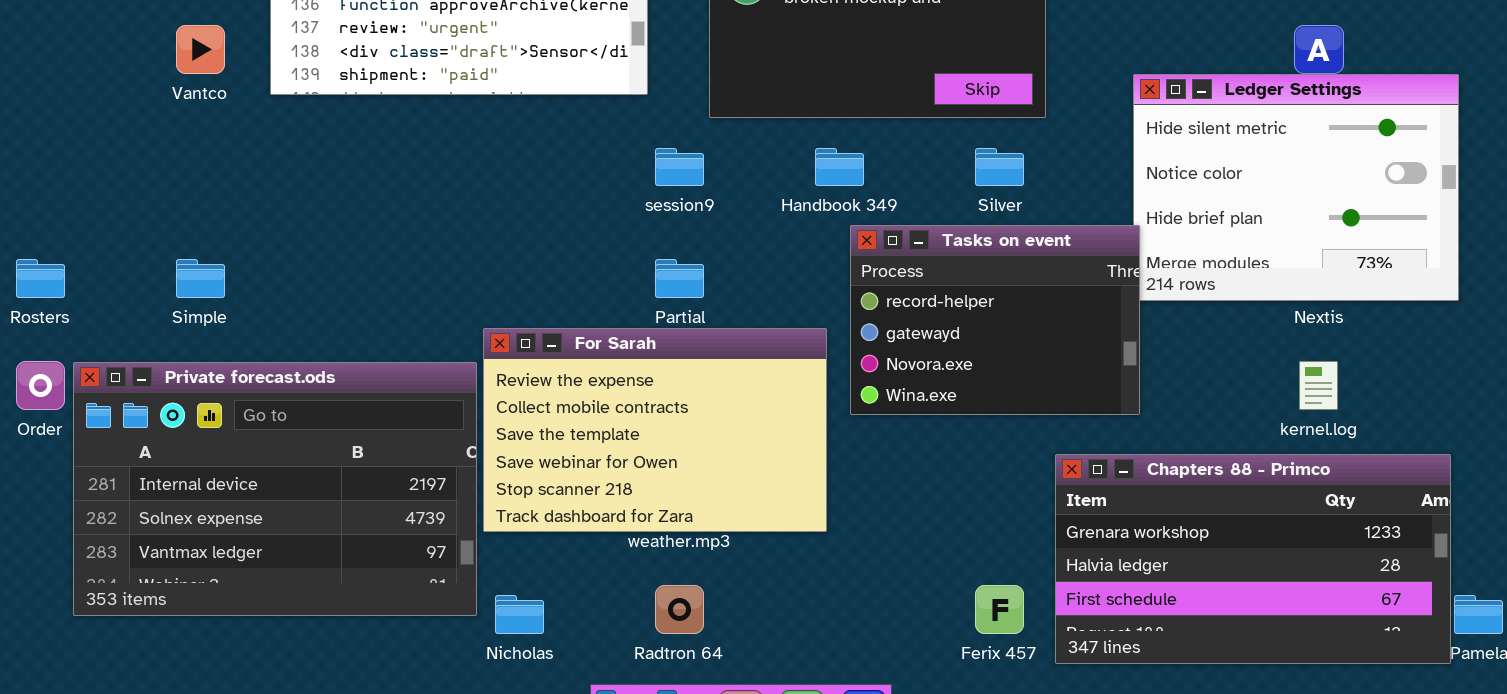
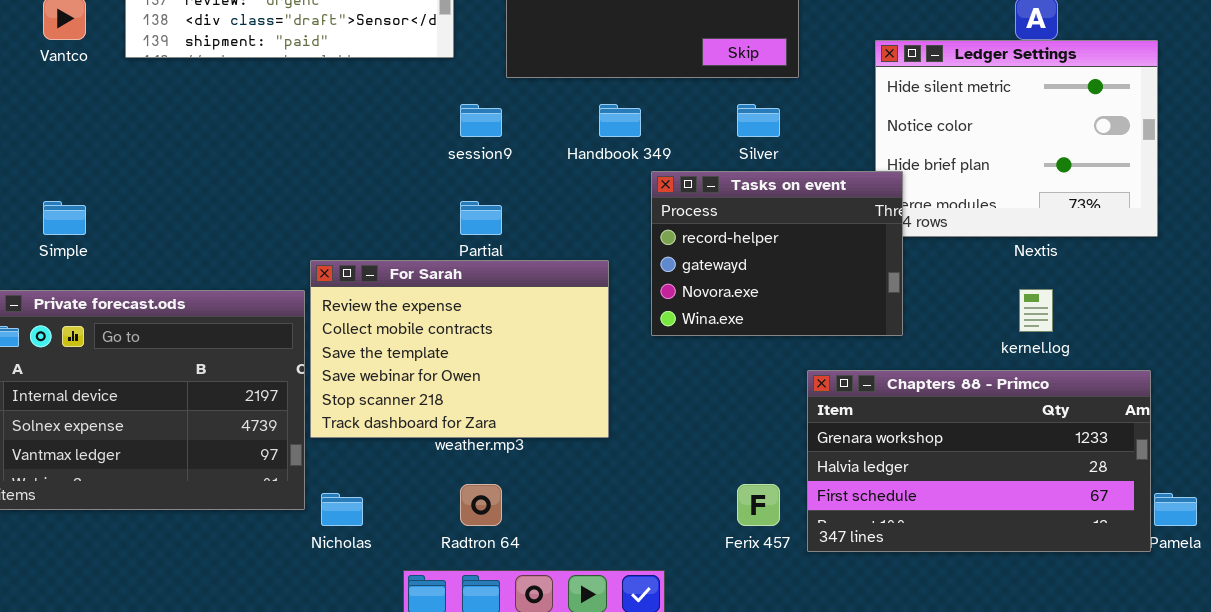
Tasks on event: [850,225,1140,415] -> [651,171,903,336], moved

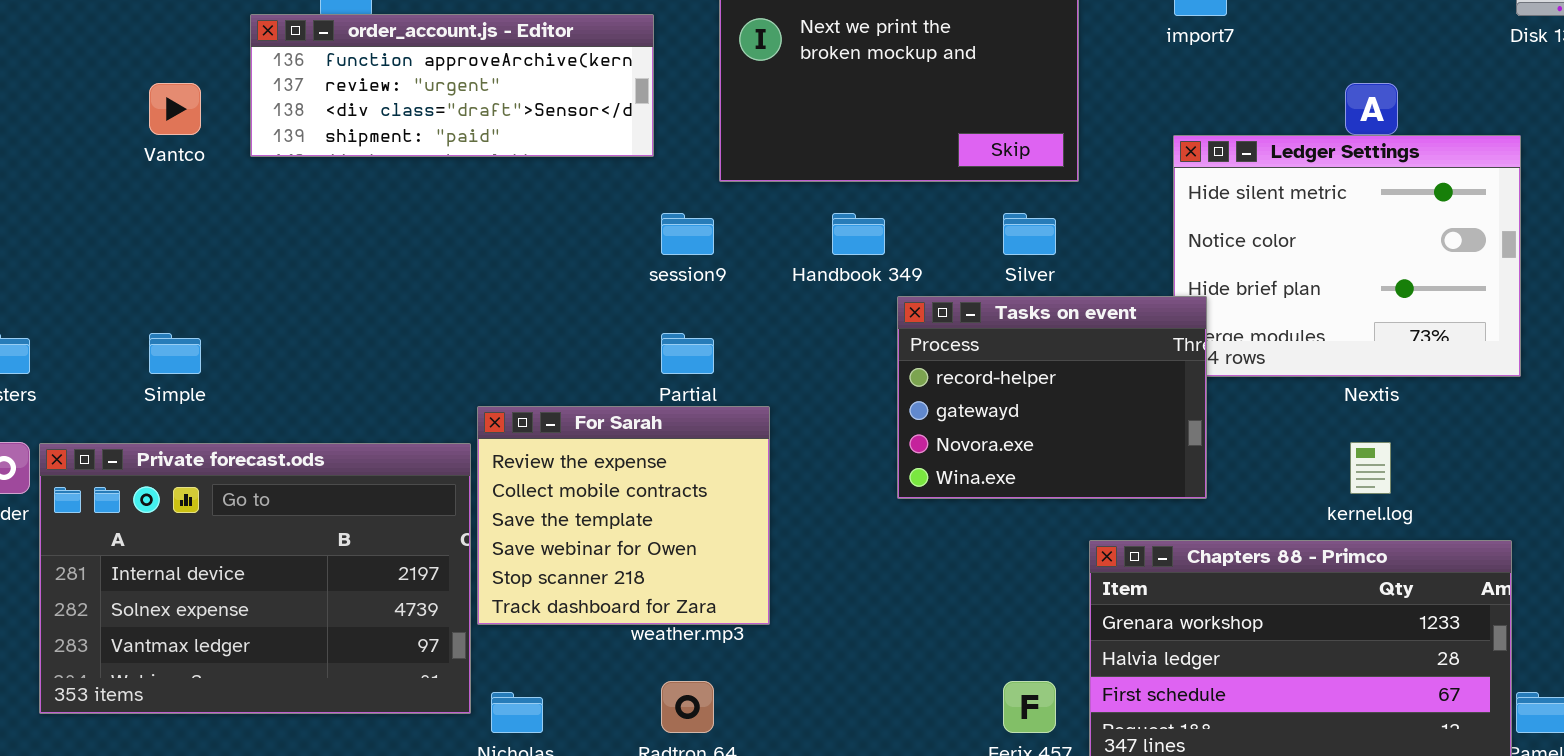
For Sarah: [310,260,609,438] -> [477,406,770,625], resized

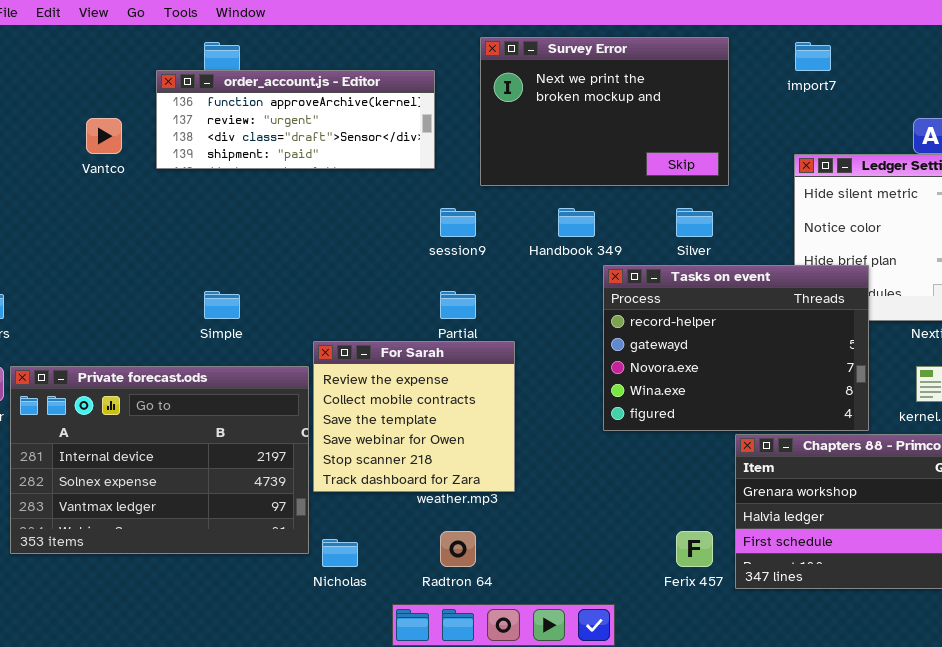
Tasks on event: [897,296,1207,499] -> [603,265,869,431], resized
Simple: [149,333,201,374] -> [204,291,240,319], moved

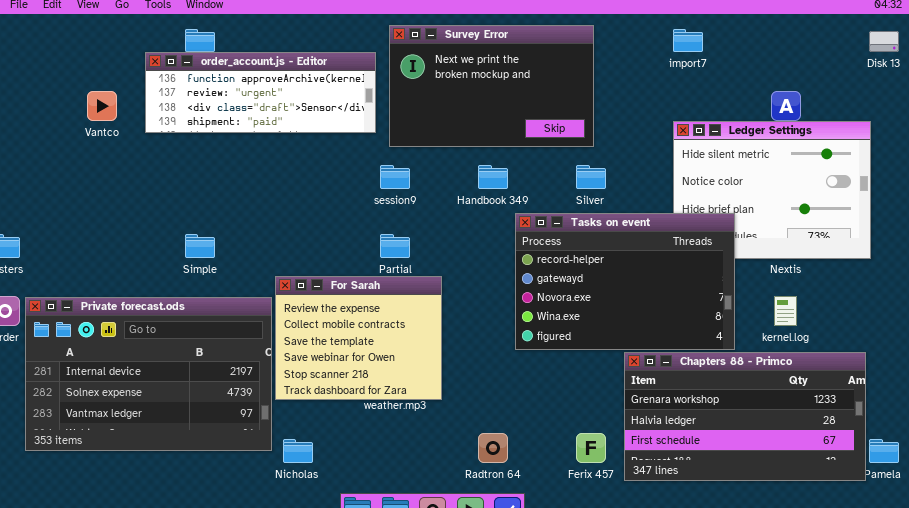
Survey Error: [480,37,729,186] -> [389,25,594,147], moved
Radtron 64: [440,531,476,567] -> [478,433,508,463], moved

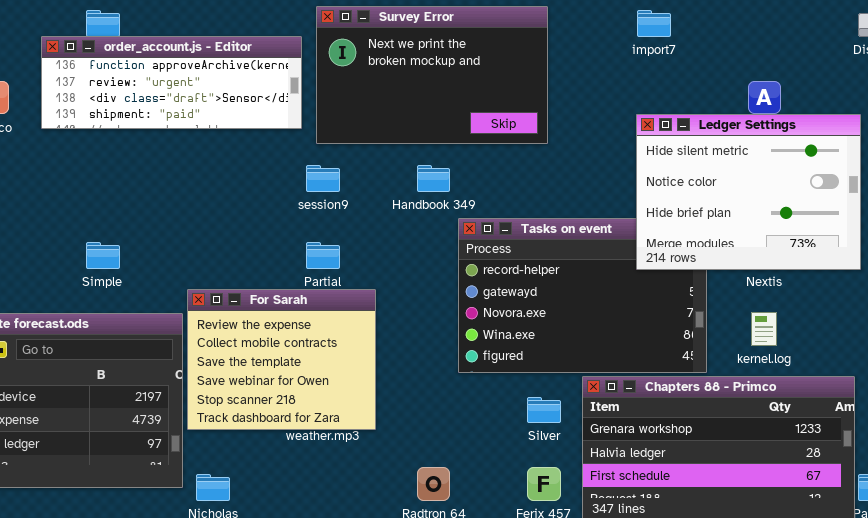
Ledger Settings: [673,121,871,259] -> [636,114,861,270], raised
Silver: [576,165,606,189] -> [527,397,561,423], moved

